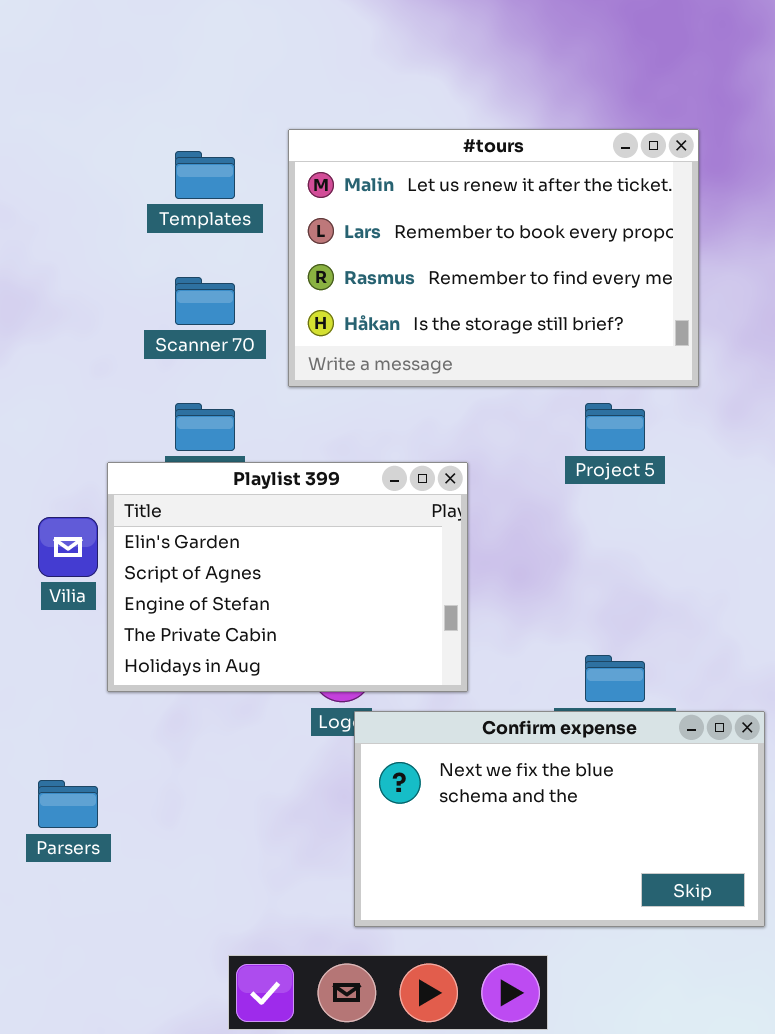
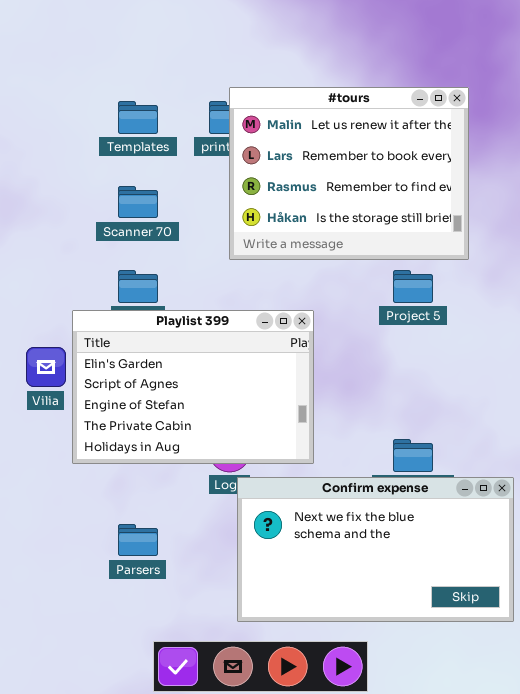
#tours: [288,129,699,387] -> [229,87,469,260], resized
Parsers: [38,780,98,828] -> [118,524,158,556], moved

